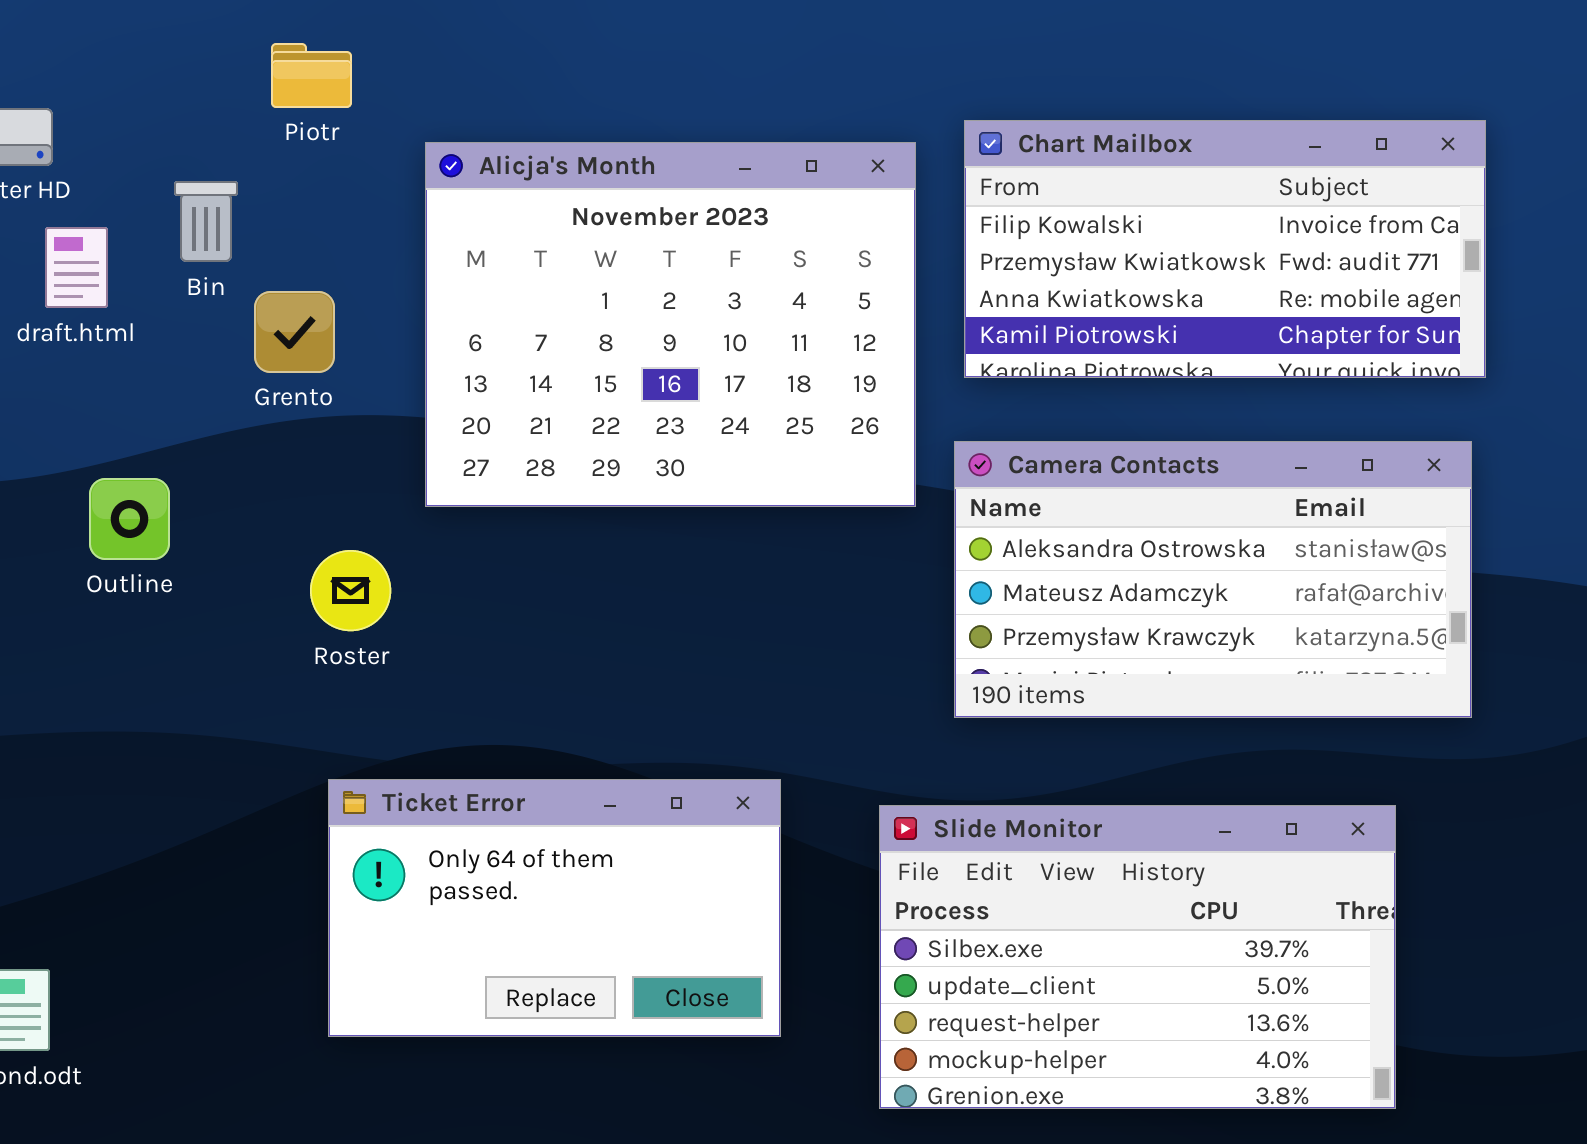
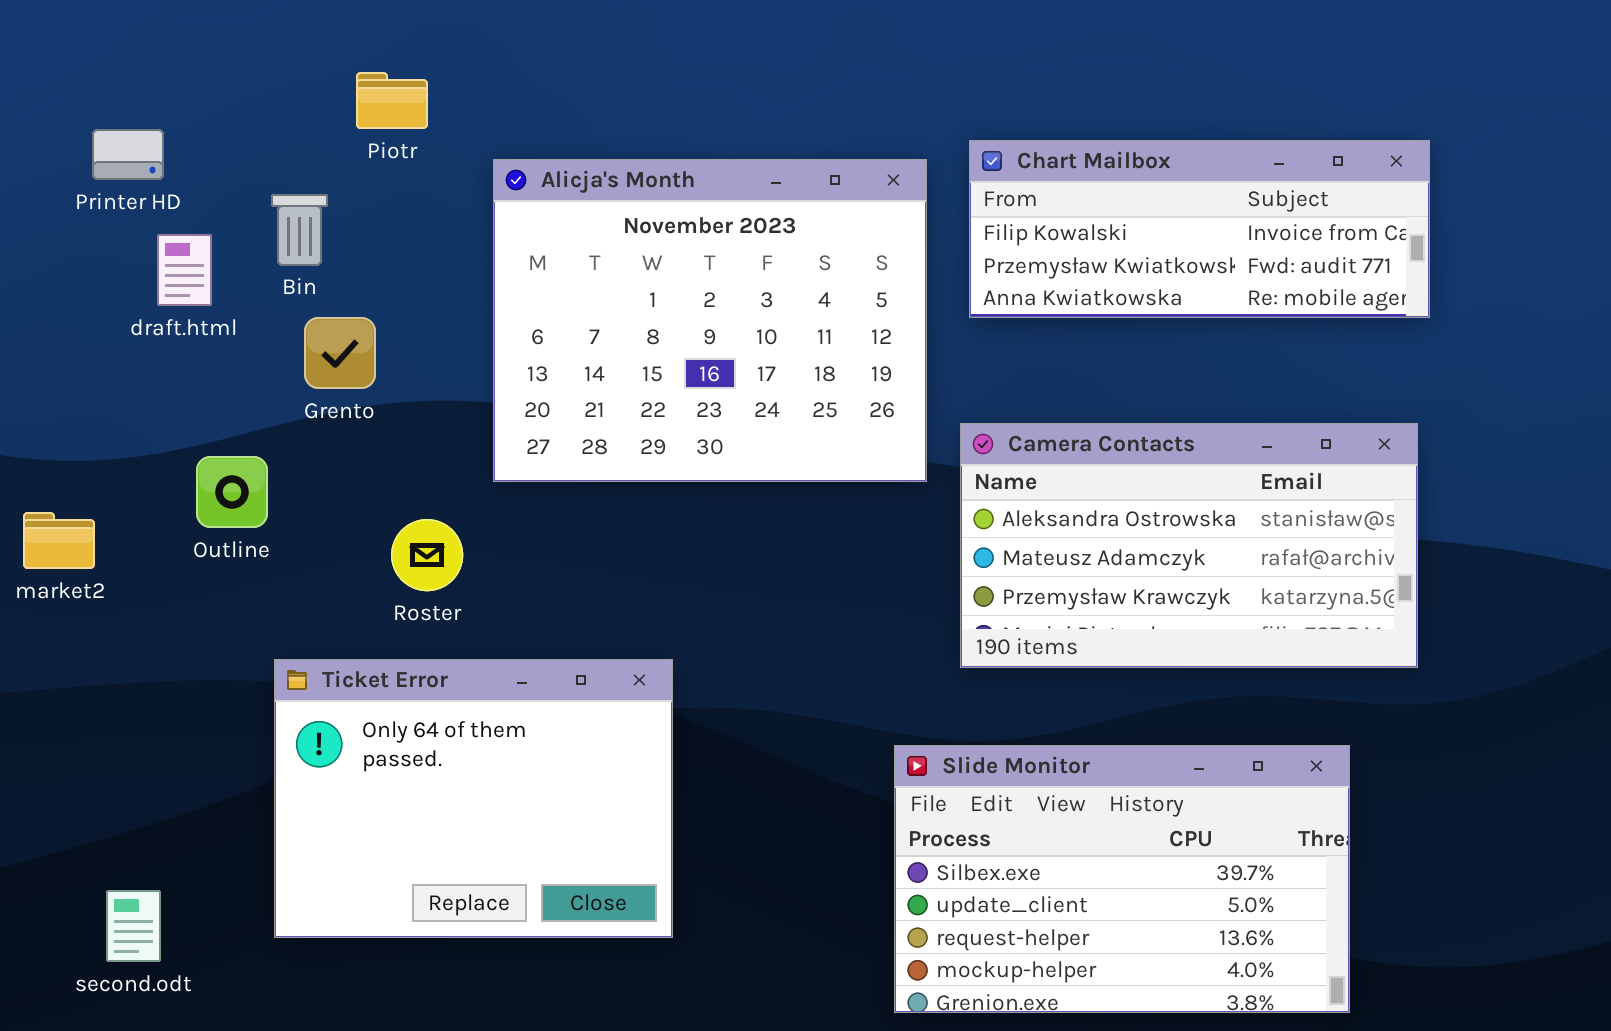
Chart Mailbox: [964,120,1486,378] -> [969,140,1430,318], resized
Grento: [254,291,335,373] -> [304,317,376,389], moved
Ticket Error: [328,779,781,1037] -> [274,659,673,938], moved, resized

